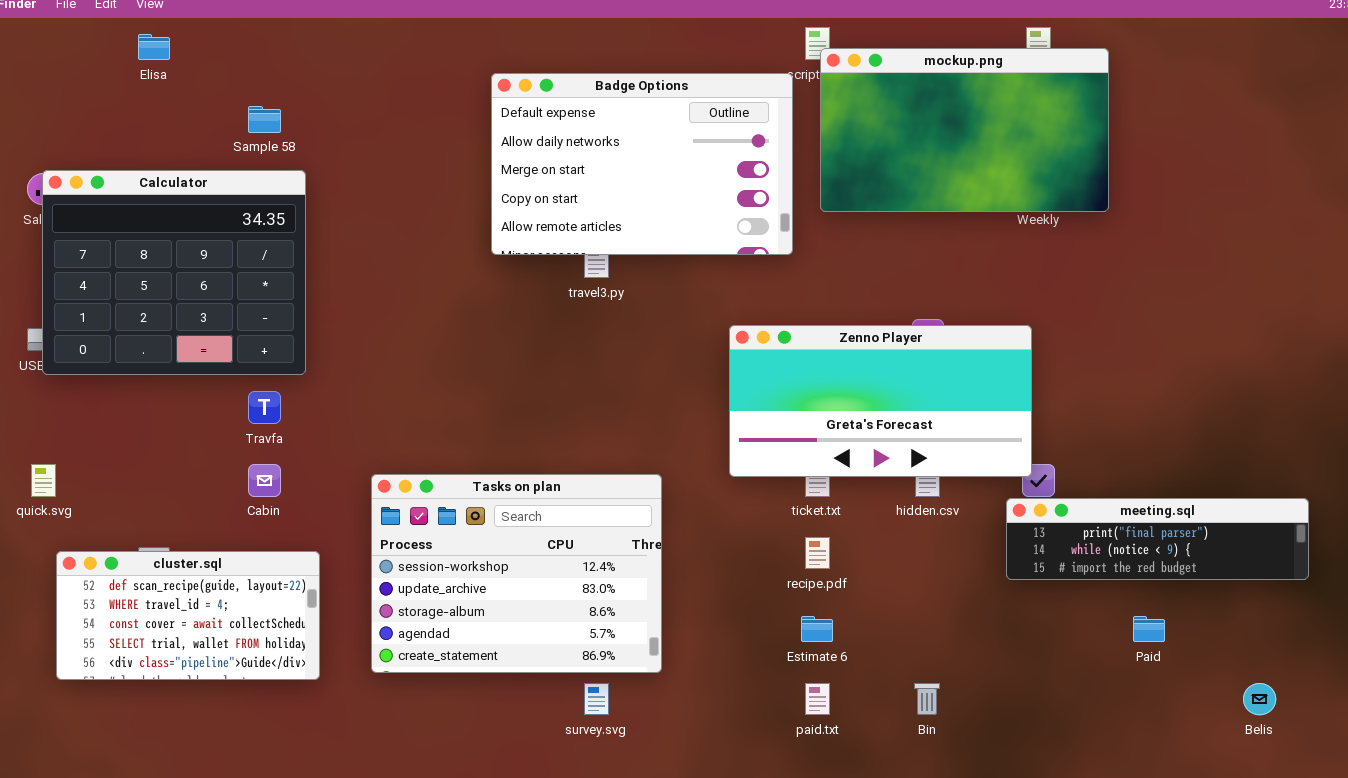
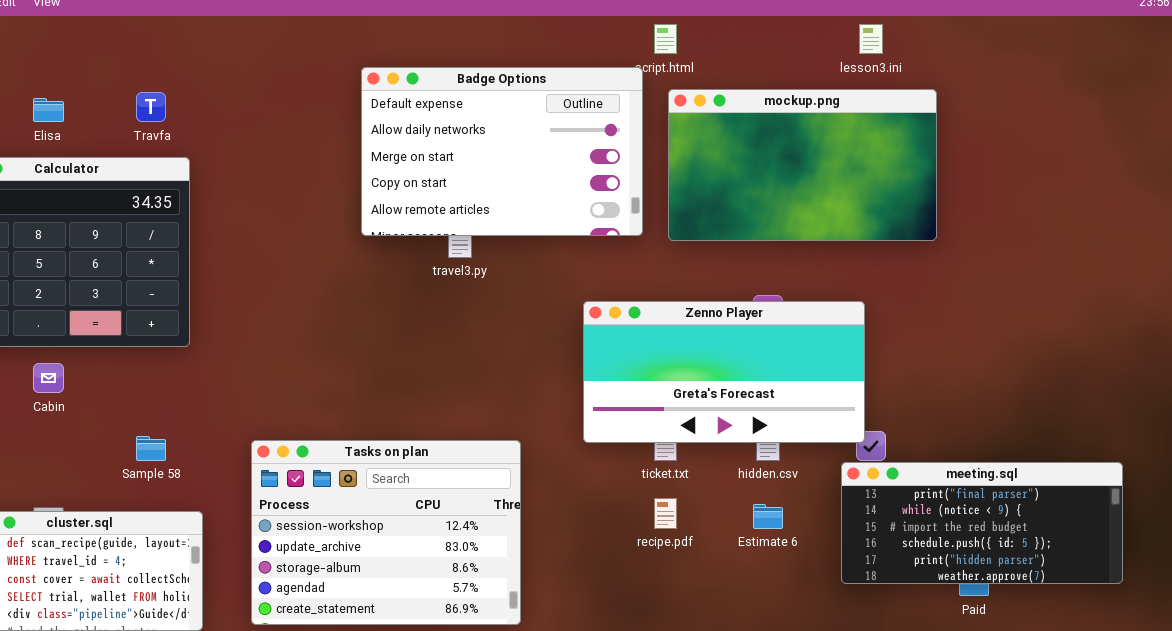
Elisa: [138,34,170,60] -> [33,98,64,122], moved
mockup.png: [820,48,1109,212] -> [668,89,937,241], moved
Sample 58: [248,106,281,133] -> [136,436,166,461], moved
Travfa: [248,391,281,424] -> [136,92,166,122], moved
Cabin: [248,464,281,497] -> [33,363,64,393], moved
meeting.sql: [1006,498,1309,580] -> [841,462,1123,584], resized
Estimate 6: [801,616,833,642] -> [753,504,783,529], moved

